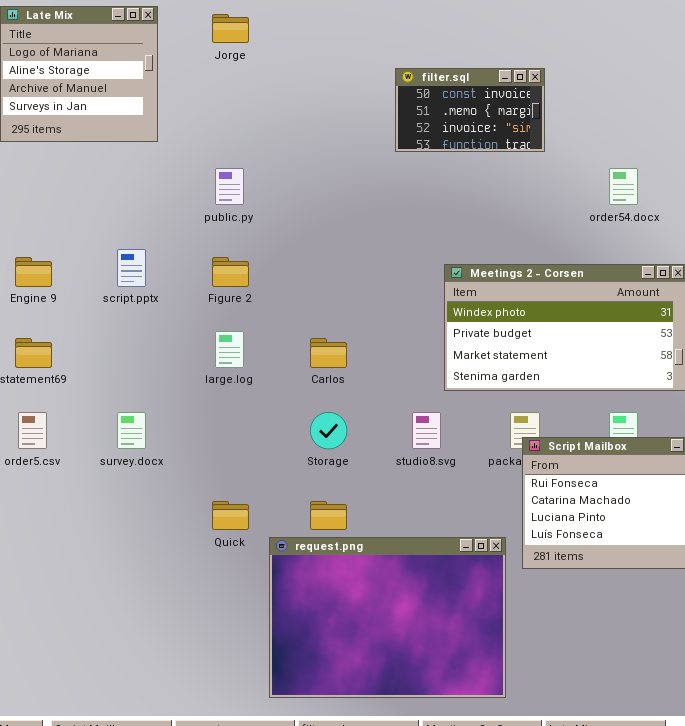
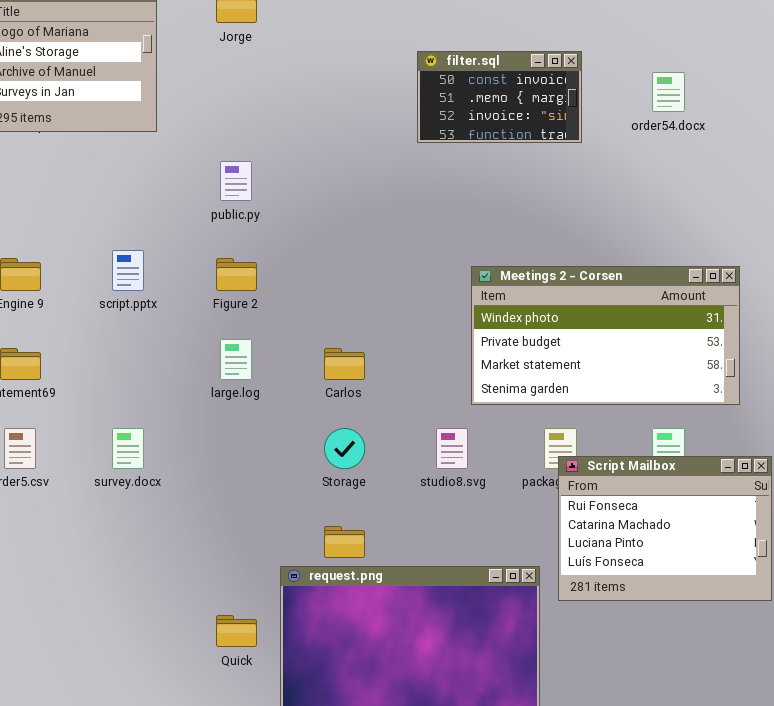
order54.docx: [609,168,638,205] -> [652,72,685,112], moved
Quick: [212,501,249,530] -> [216,615,257,647], moved

